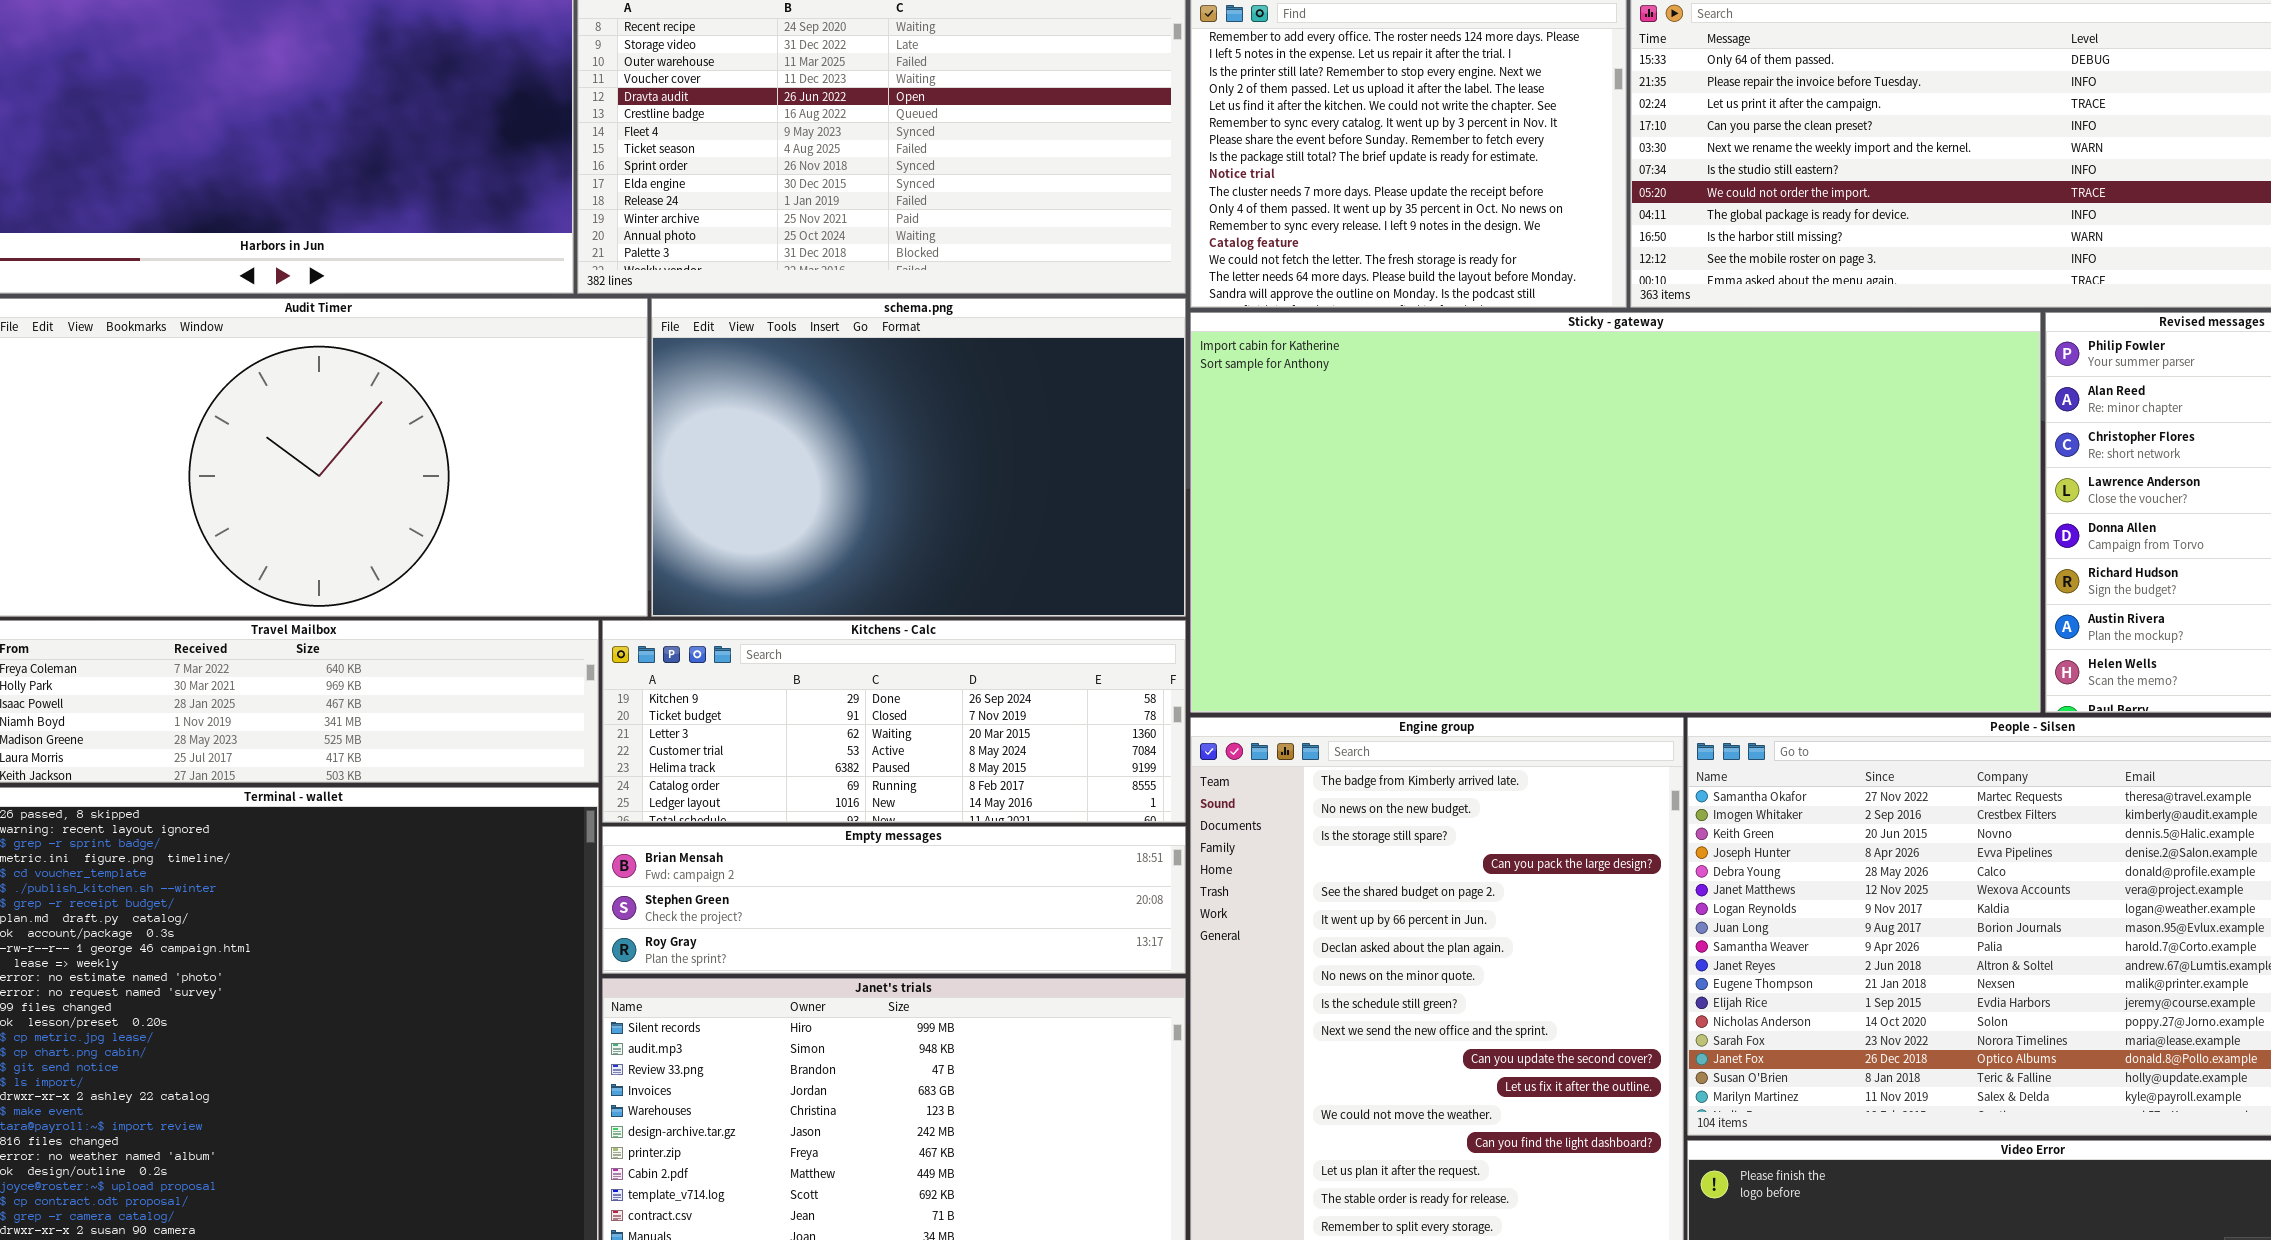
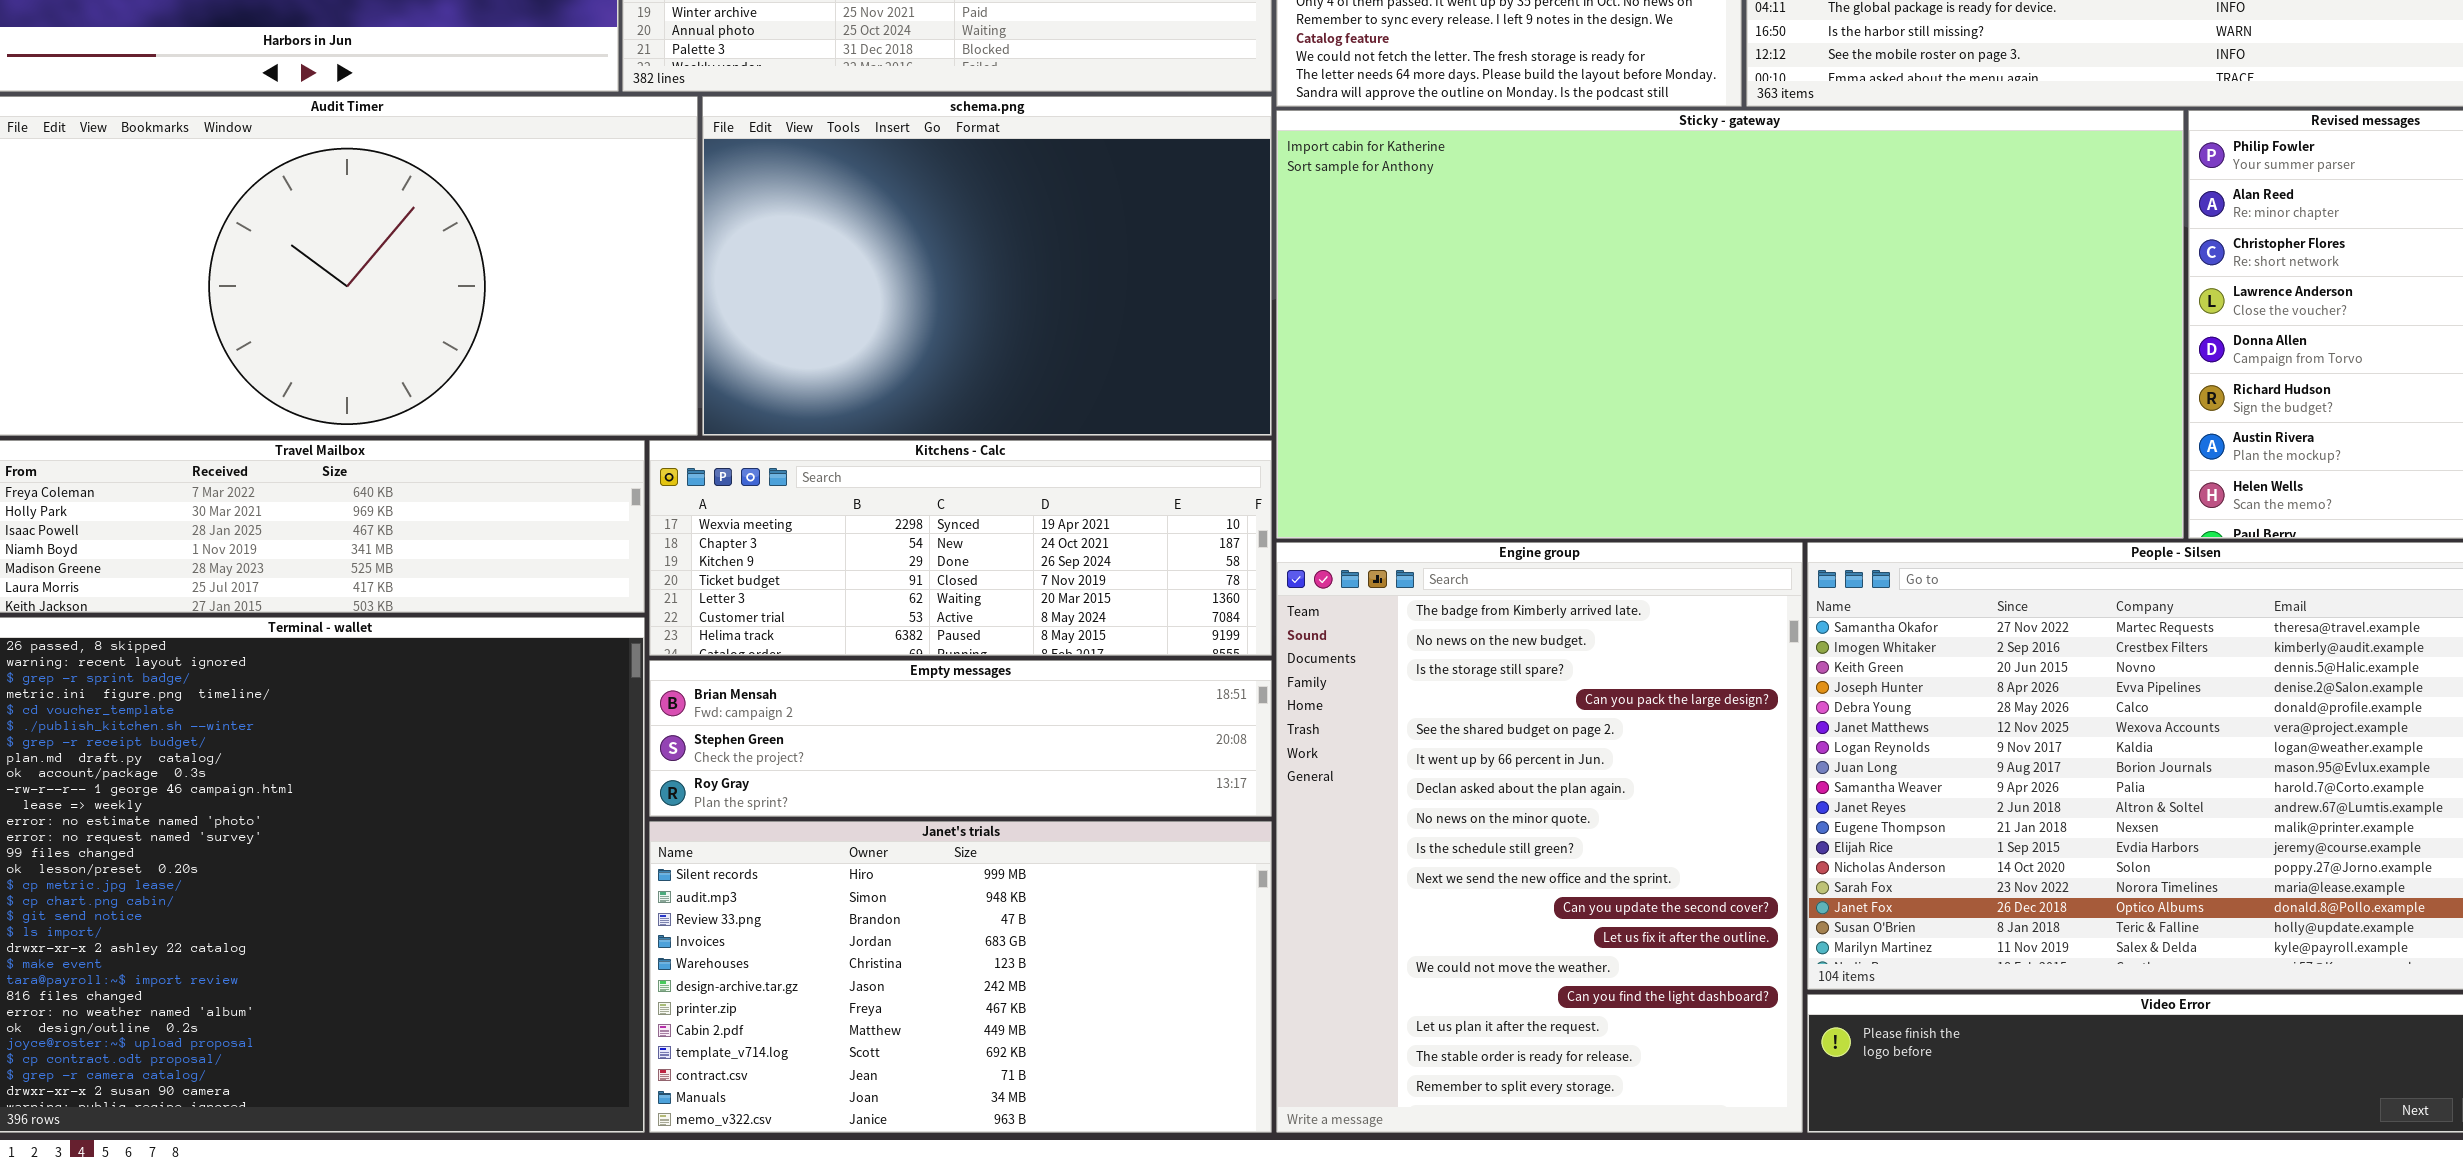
Kitchens - Calc: [602,620,1186,823] -> [649,440,1272,656], scrolled up 2 rows

